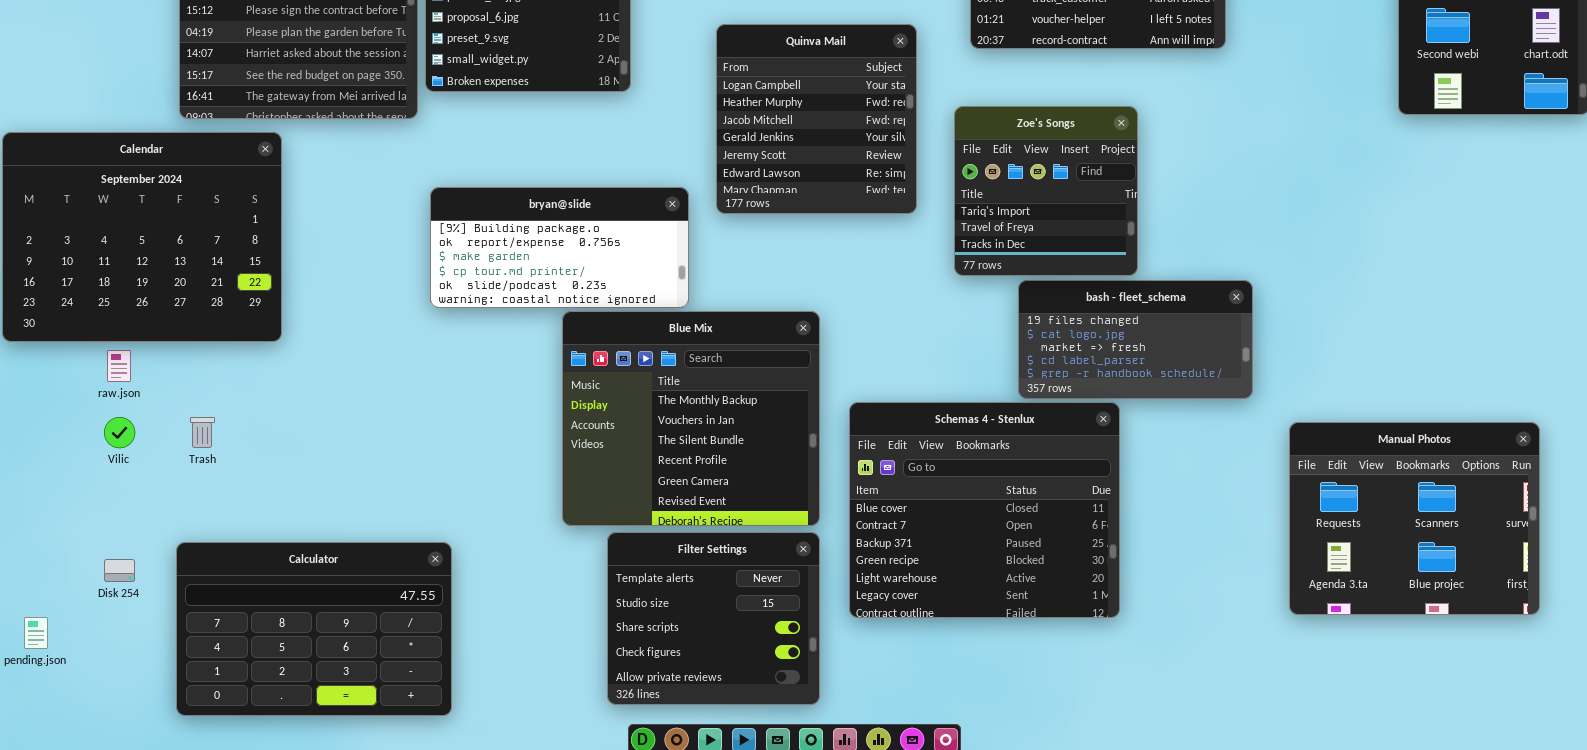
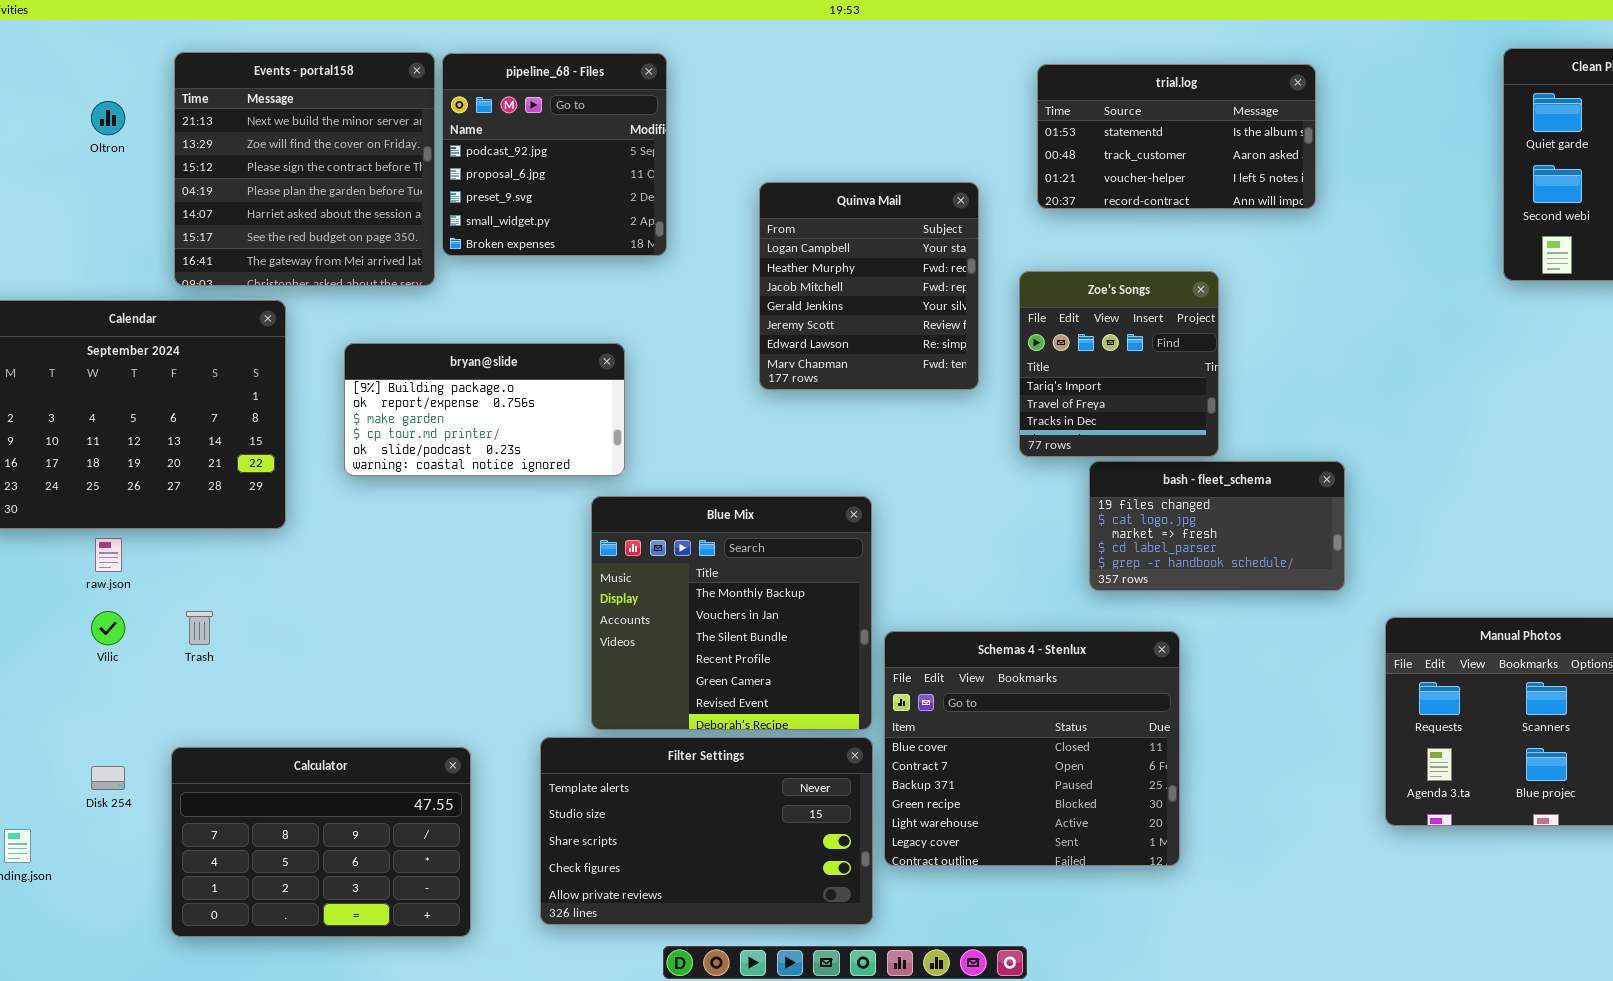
bryan@slide: [430,187,689,308] -> [344,343,625,476], moved
Schemas 4 - Stenlux: [849,402,1120,618] -> [884,631,1180,866], moved
Filter Settings: [607,532,820,705] -> [540,737,873,925], resized

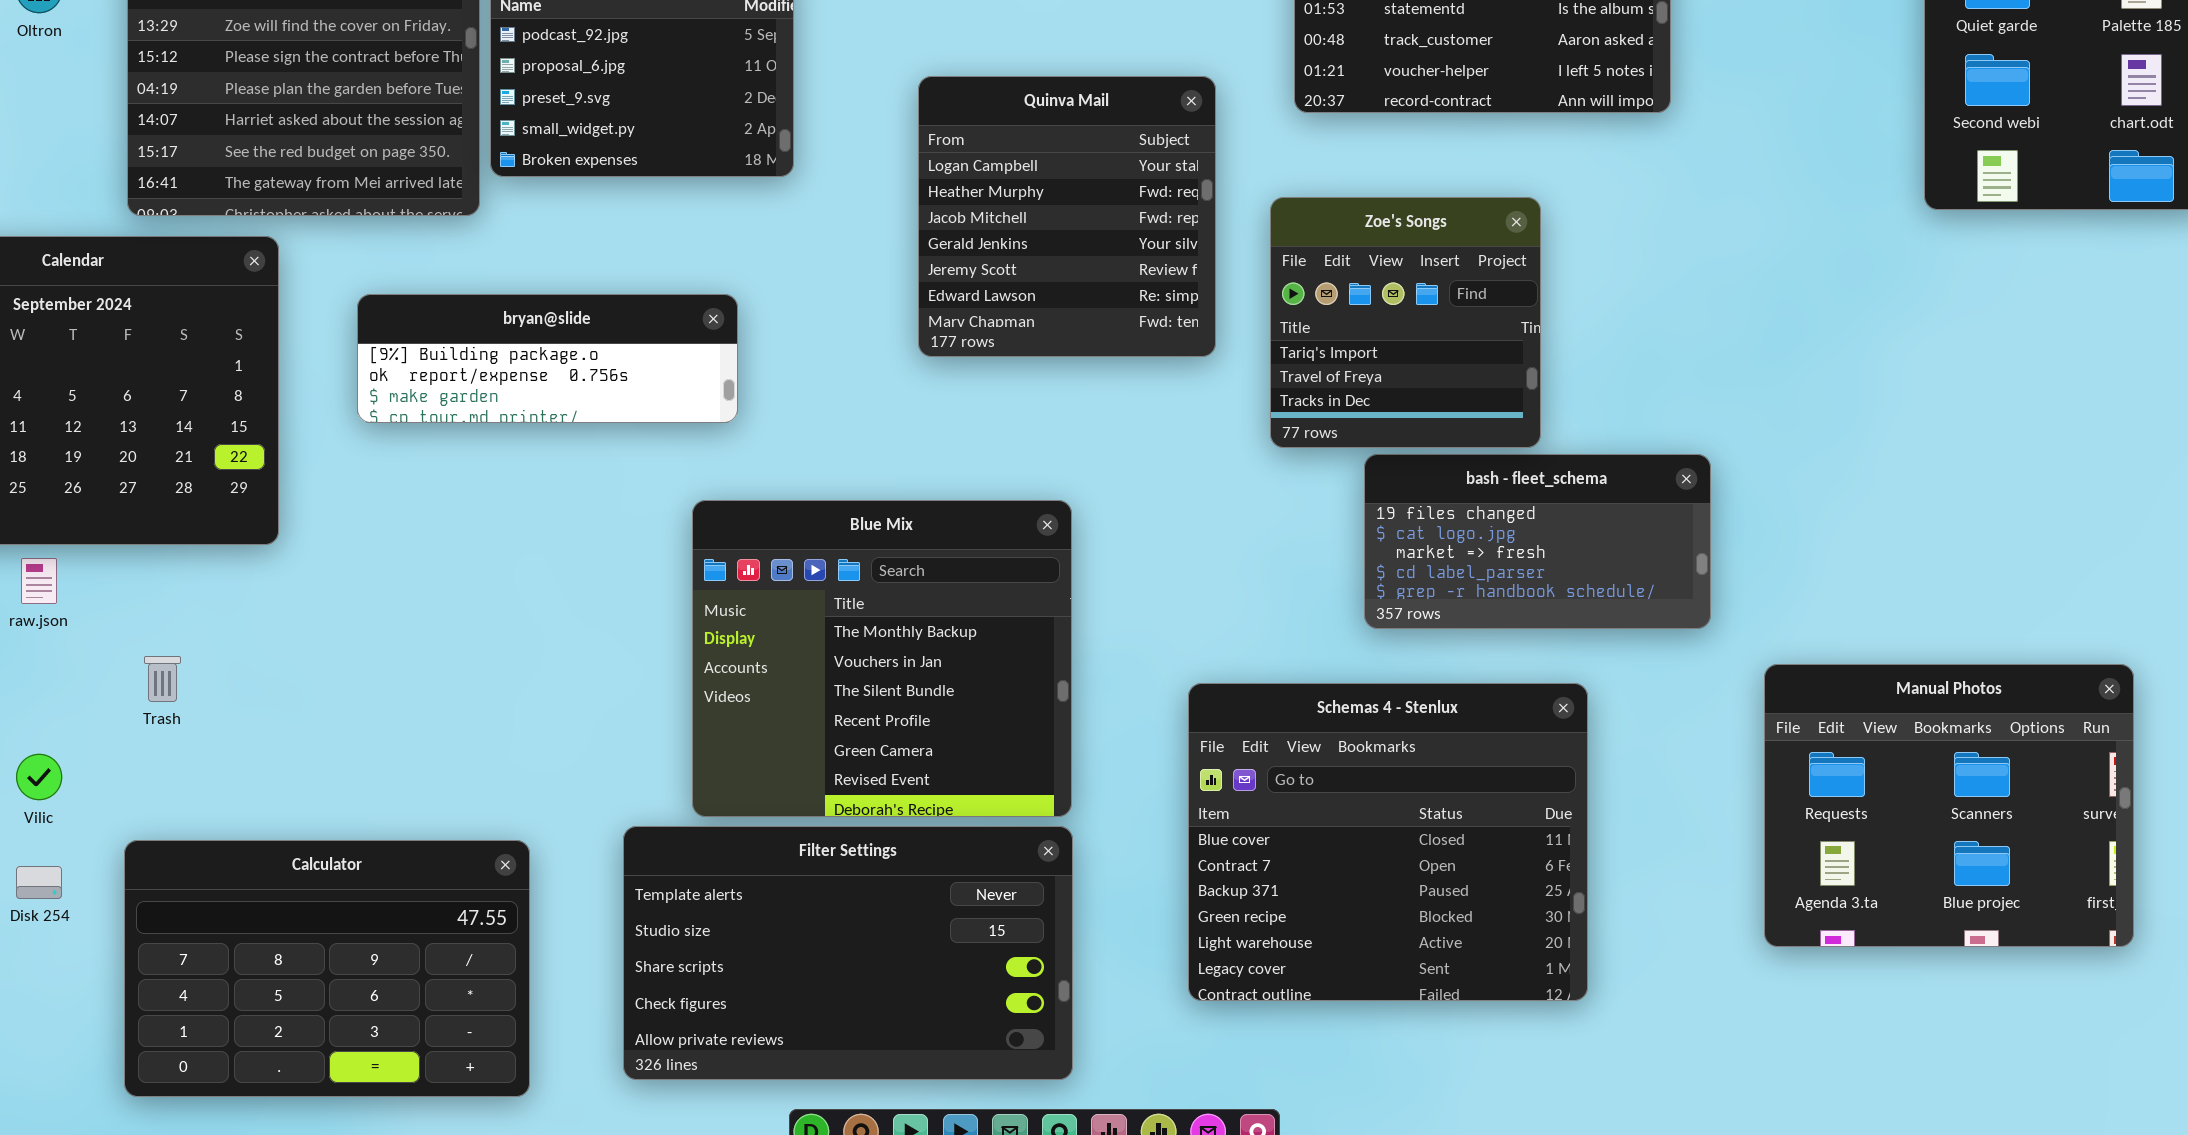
bryan@slide: [344,343,625,476] -> [357,294,738,423], resized
Vilic: [91,611,125,645] -> [16,754,62,800], moved
Schemas 4 - Stenlux: [884,631,1180,866] -> [1188,683,1588,1001], moved

